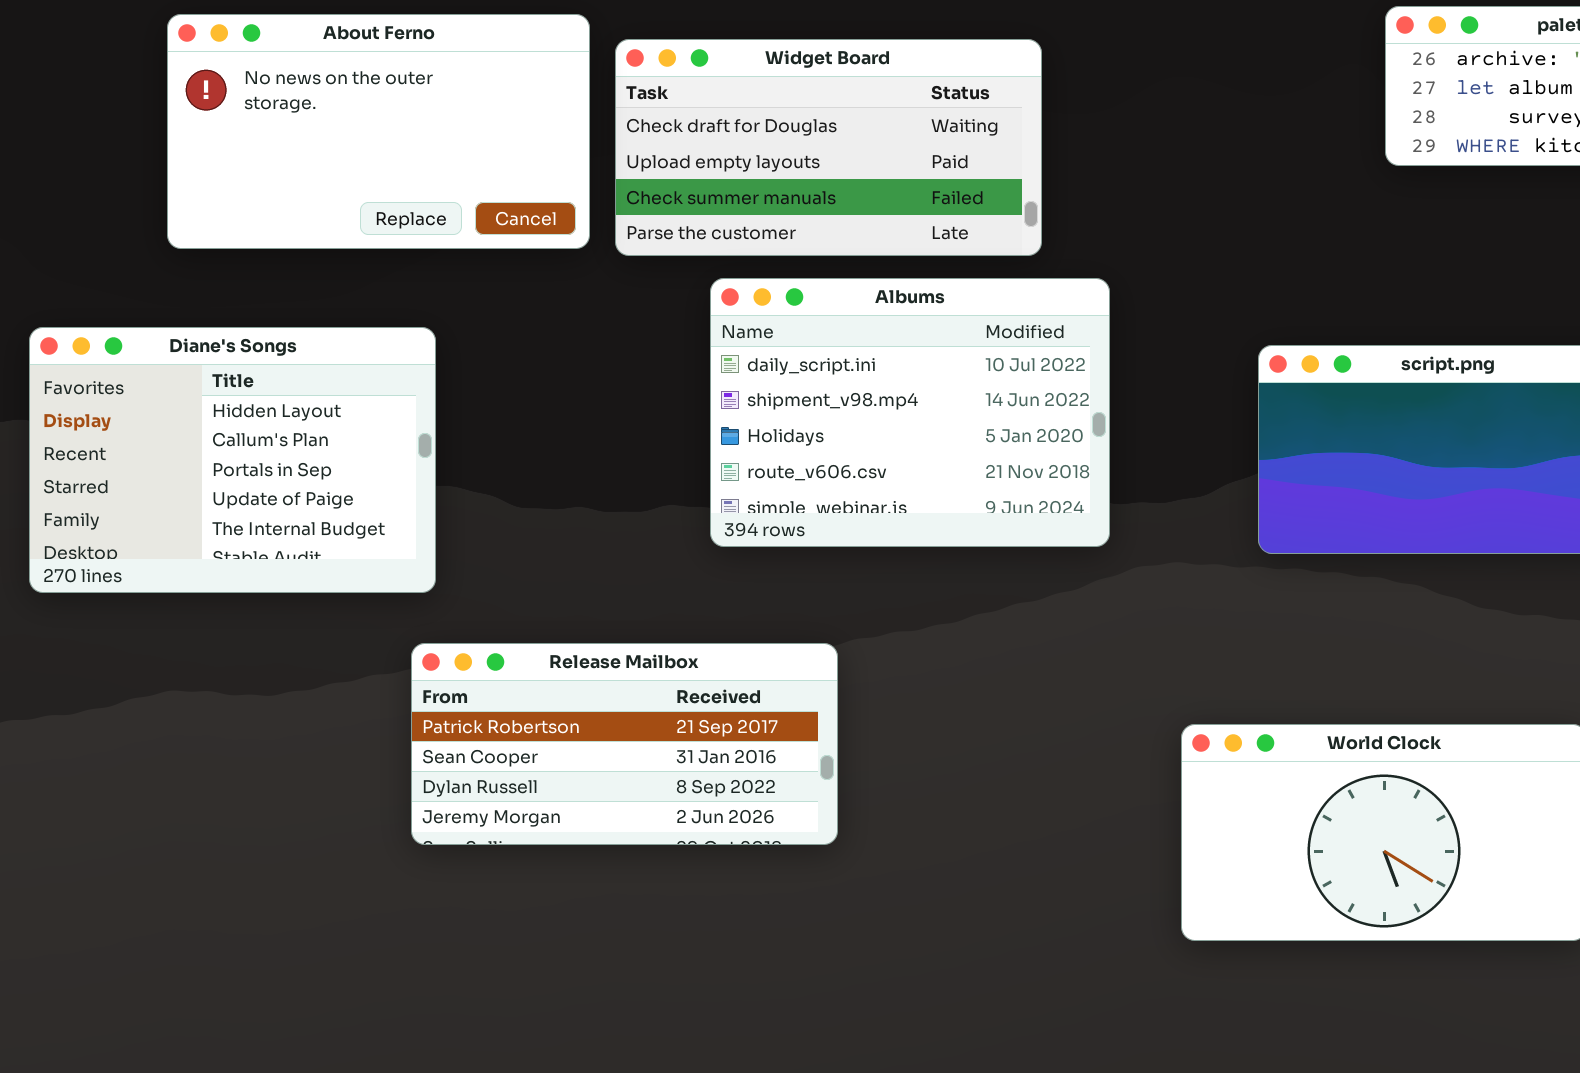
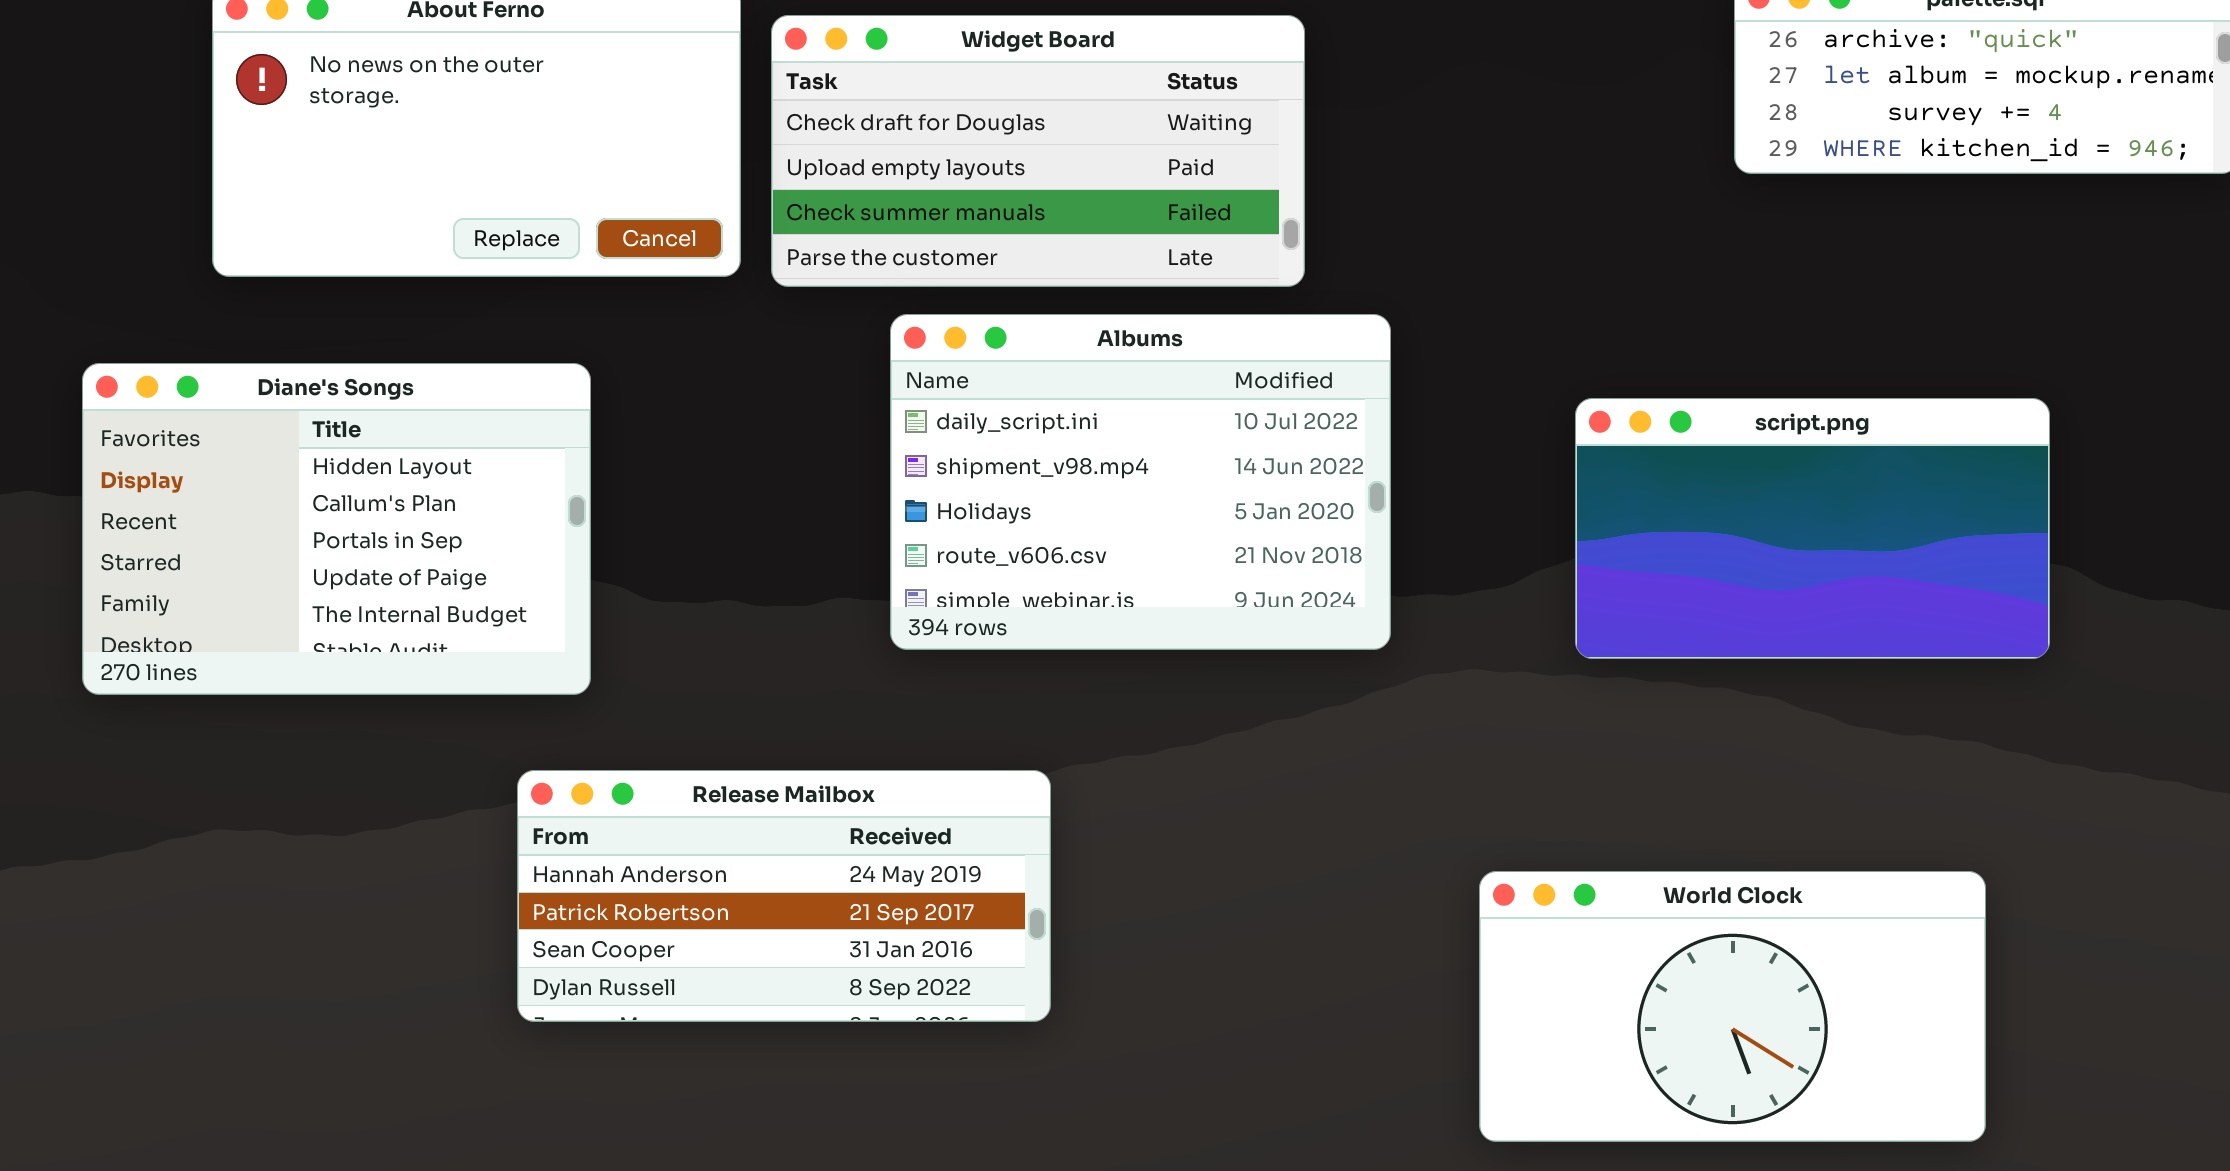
Diane's Songs: [29,327,436,593] -> [82,363,591,695], moved
Release Mailbox: [411,643,838,845] -> [517,770,1051,1022], scrolled up 1 row

